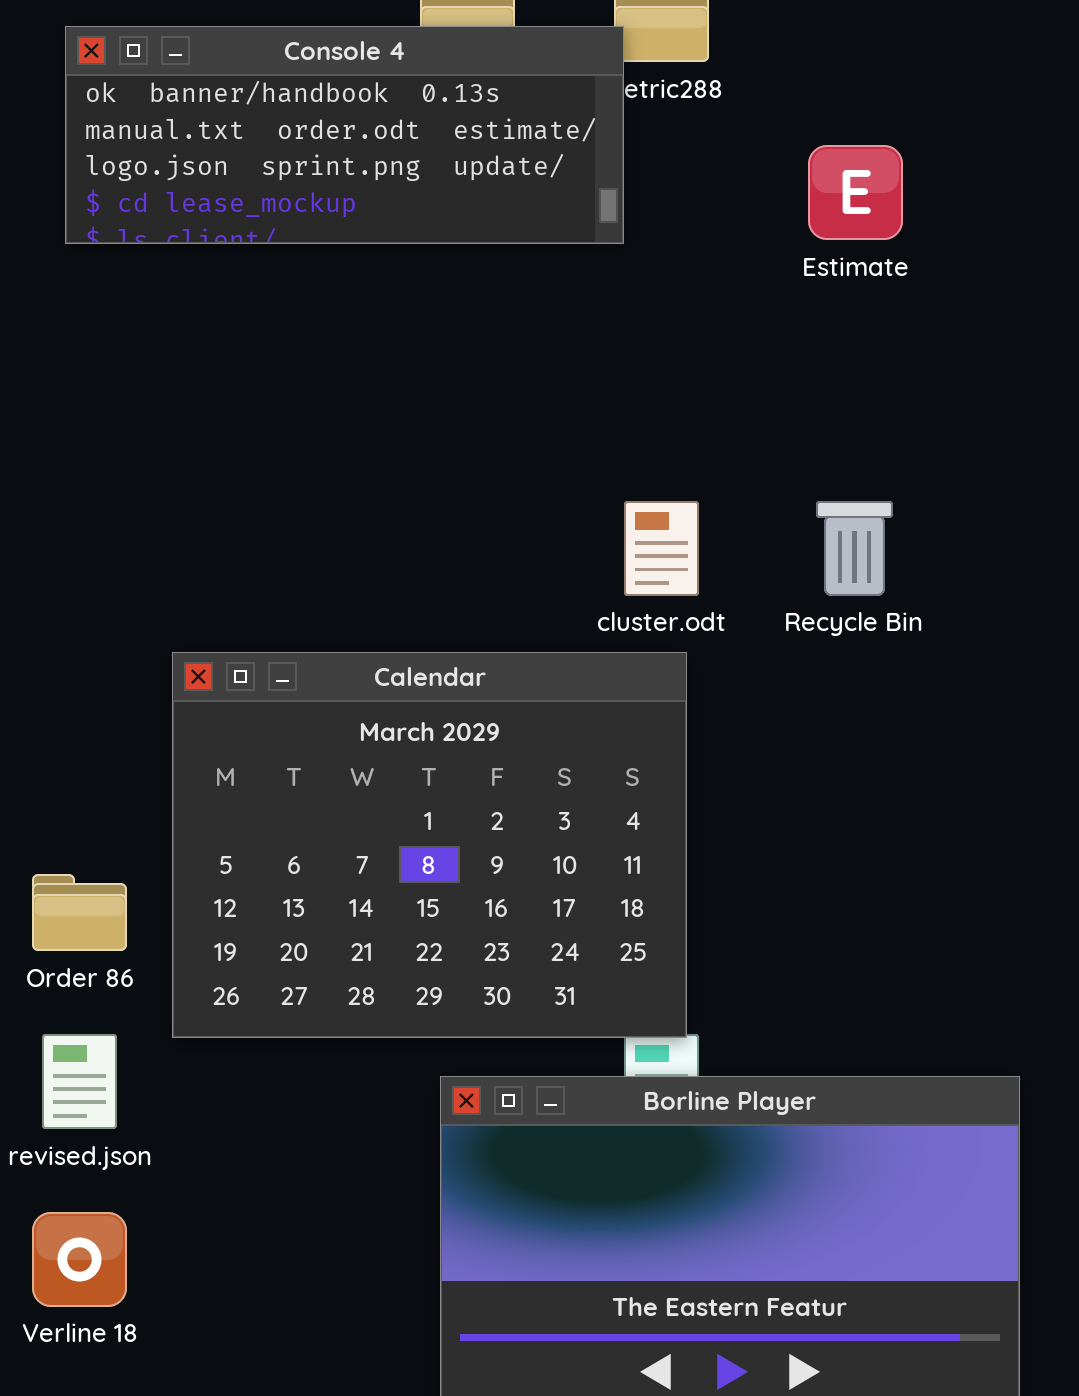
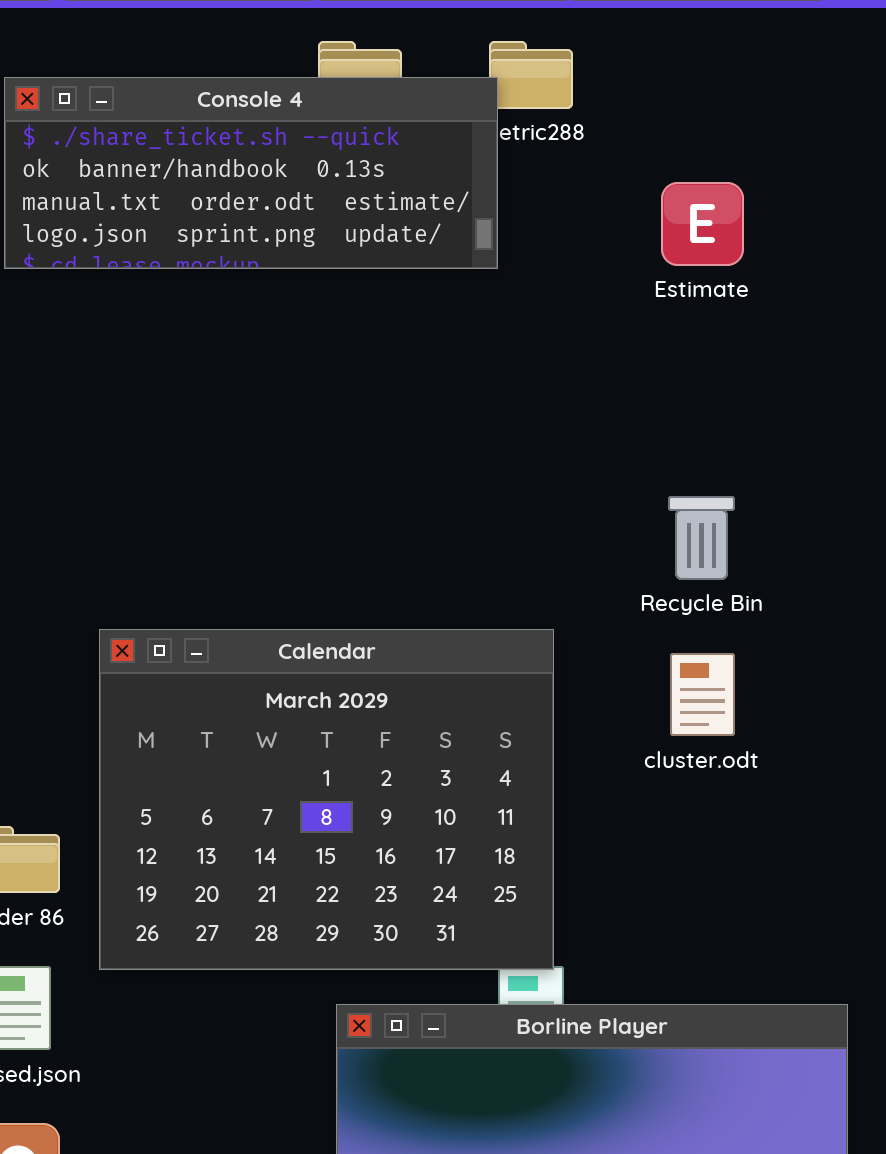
Console 4: [65,26,624,244] -> [4,77,498,269], scrolled up 1 row
cluster.odt: [624,501,699,596] -> [670,653,735,736], moved

